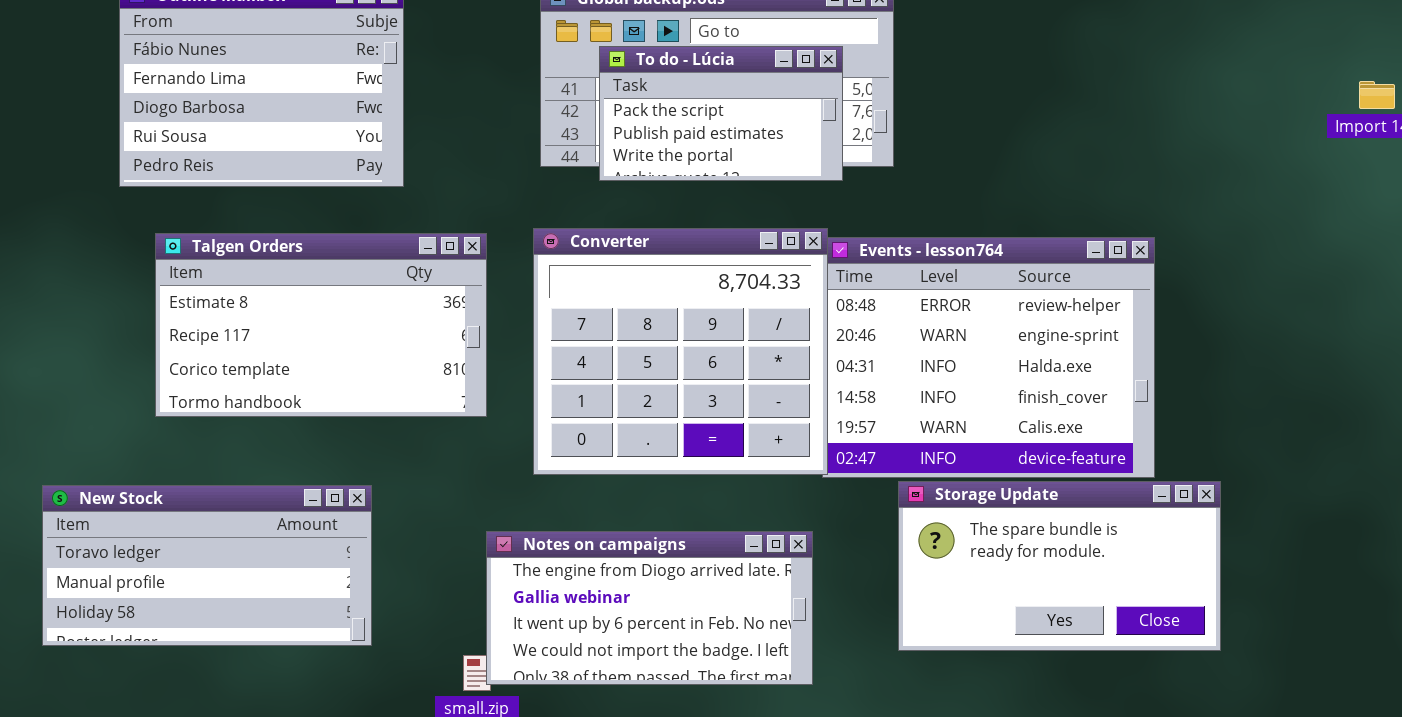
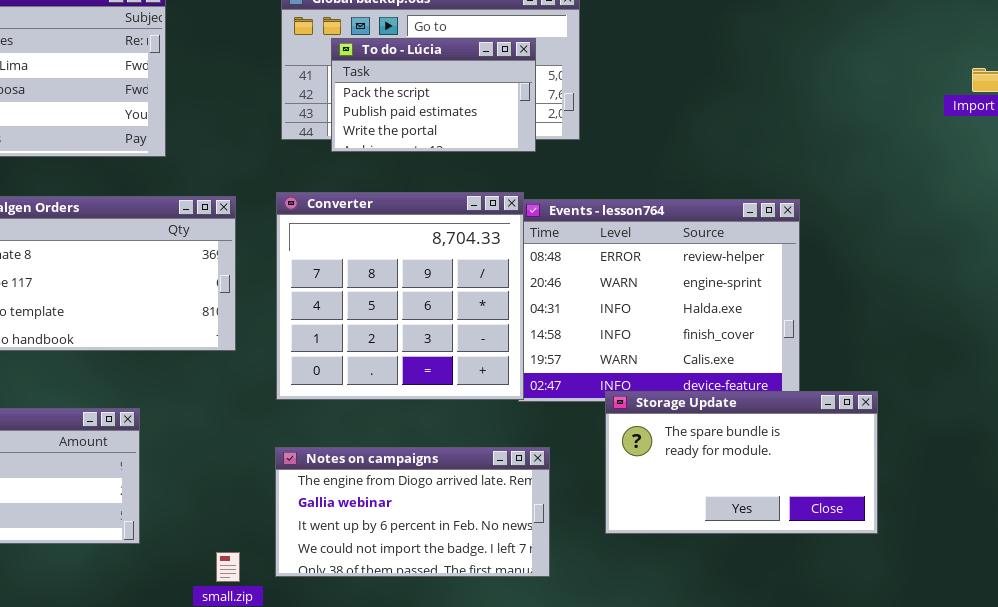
Storage Update: [898,481,1221,651] -> [605,391,878,534], moved
Notes on campaigns: [486,531,813,685] -> [275,447,550,577], moved

